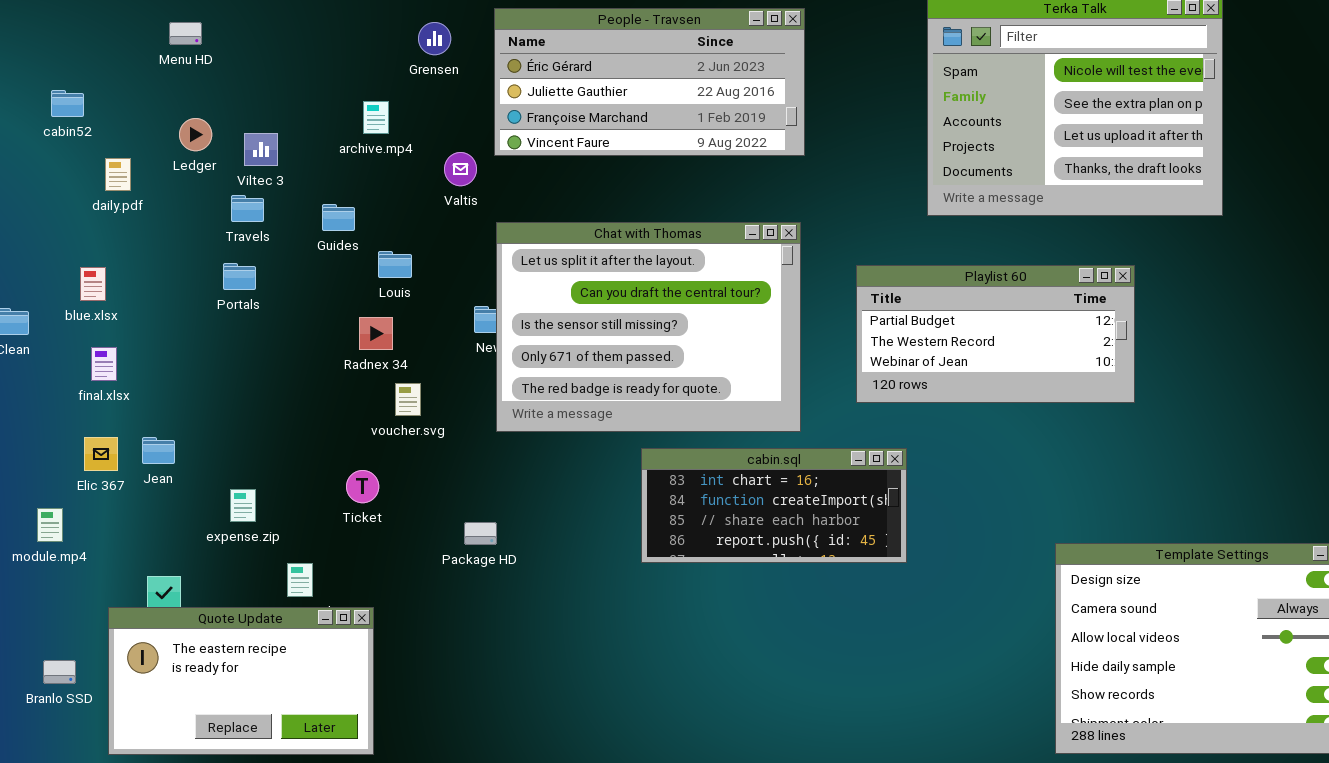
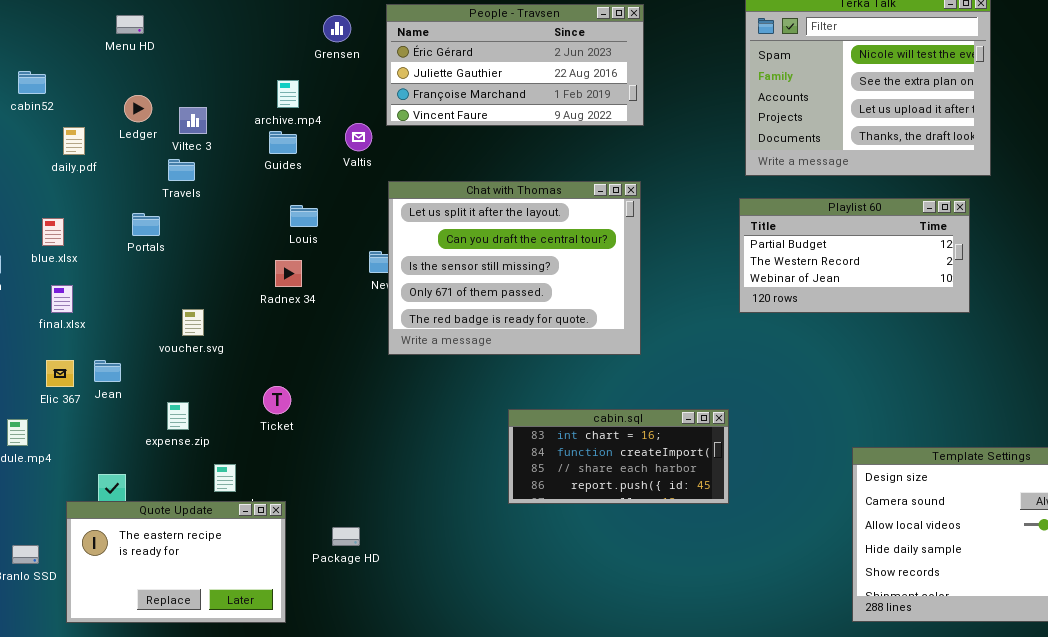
Guides: [322,204,355,231] -> [269,131,297,154], moved
Portals: [223,263,256,290] -> [132,213,160,236], moved
Playlist 60: [856,265,1135,403] -> [739,198,970,313], moved
voucher.svg: [395,383,421,416] -> [182,309,204,336], moved
cabin.sql: [641,448,907,563] -> [508,409,729,504], moved
Package HD: [464,522,497,545] -> [332,527,360,546], moved

